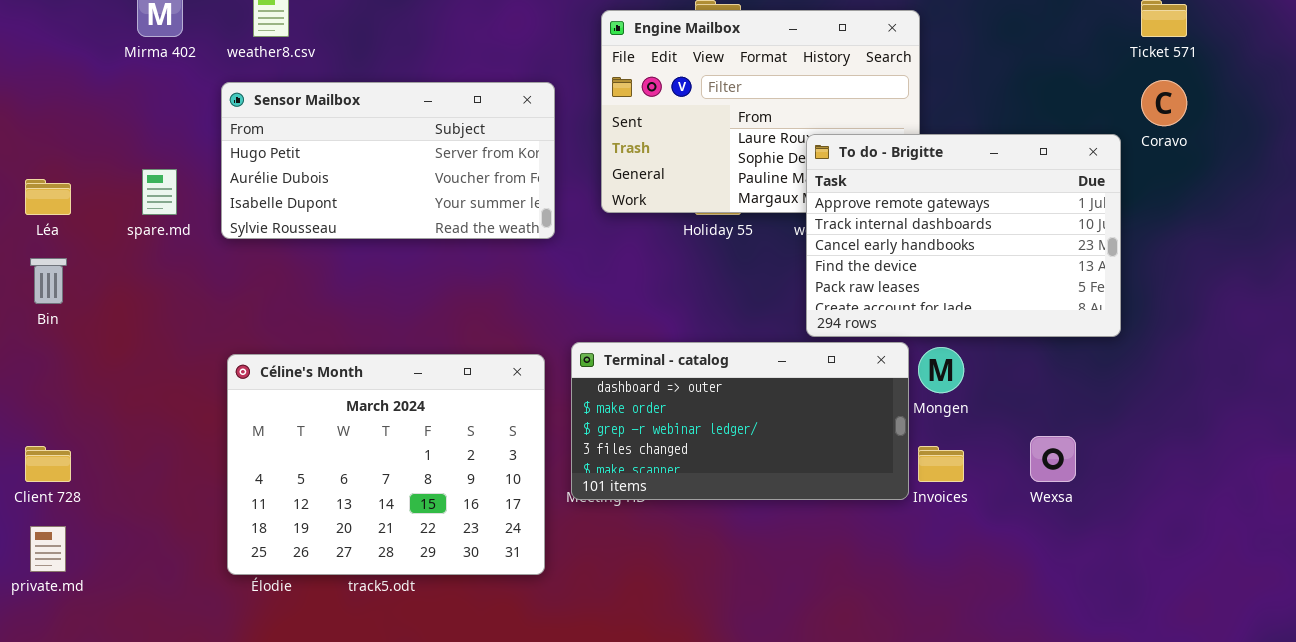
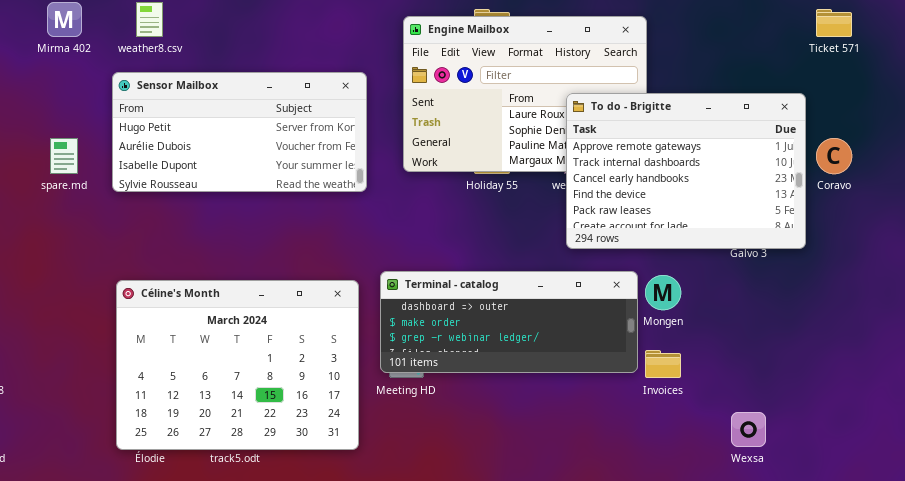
Coravo: [1141,80,1187,126] -> [816,138,852,174], moved
To do - Brigitte: [806,134,1121,337] -> [566,93,806,249], moved
Terminal - catalog: [571,342,909,500] -> [380,271,638,373], resized
Wexsa: [1030,436,1076,482] -> [731,412,766,447], moved

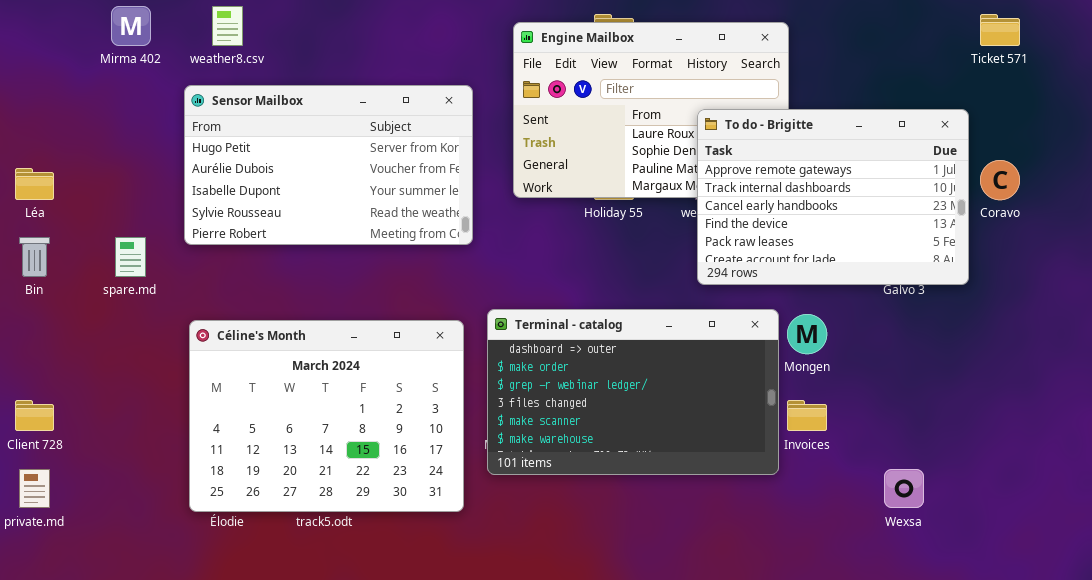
Sensor Mailbox: [112,72,367,192] -> [184,85,473,245], resized
spare.md: [50,138,78,174] -> [115,237,146,277], moved
Terminal - catalog: [380,271,638,373] -> [487,309,779,475], resized

